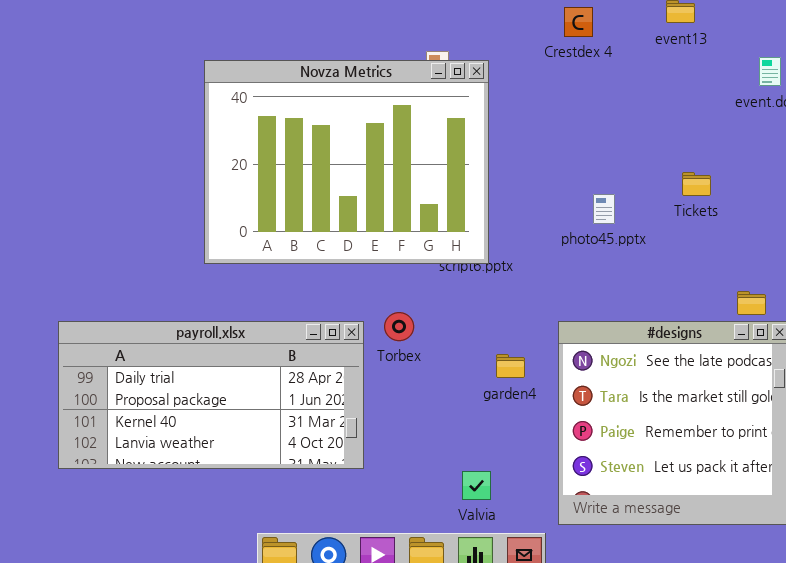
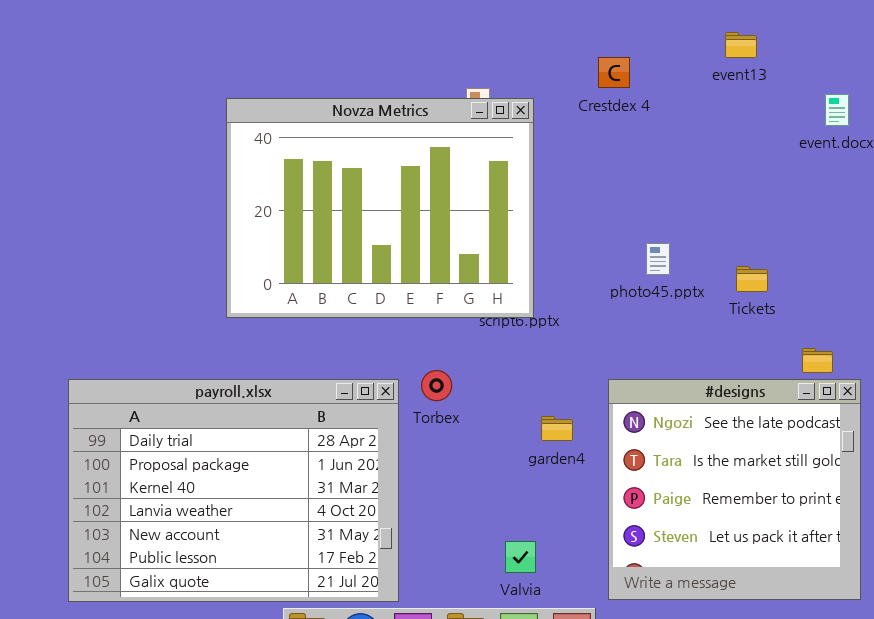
Crestdex 4: [564,7,593,37] -> [598,57,630,88], moved
Tickets: [682,172,711,196] -> [736,266,768,292], moved
payroll.xlsx: [58,321,364,469] -> [68,379,399,602], resized

